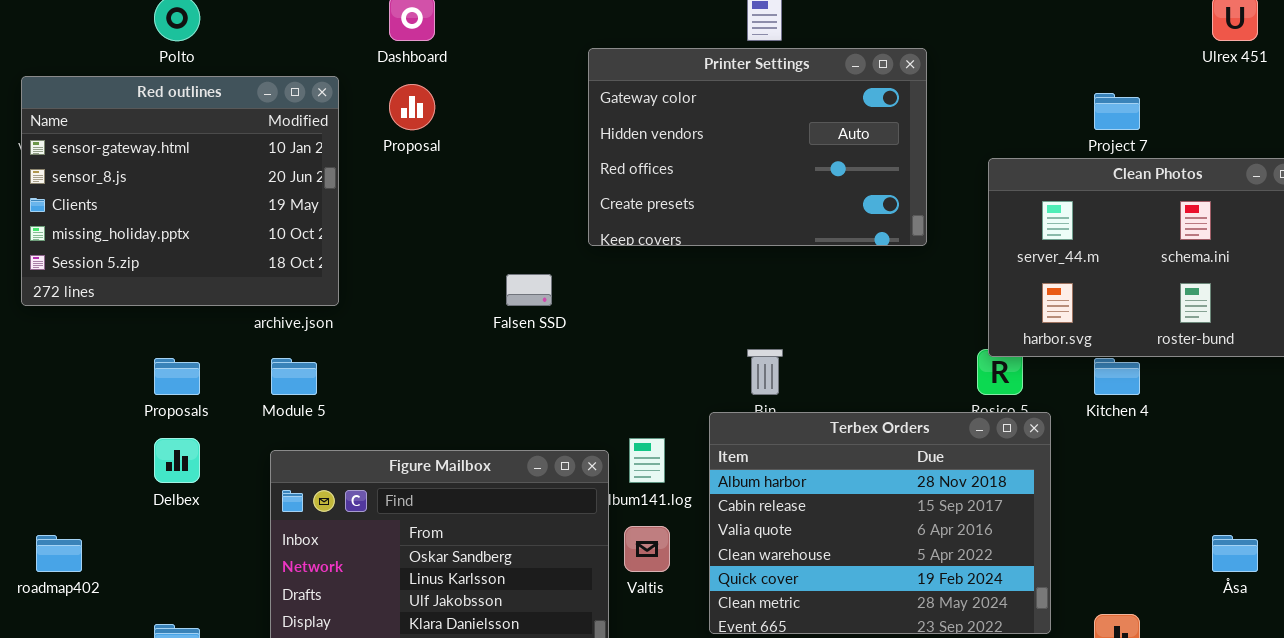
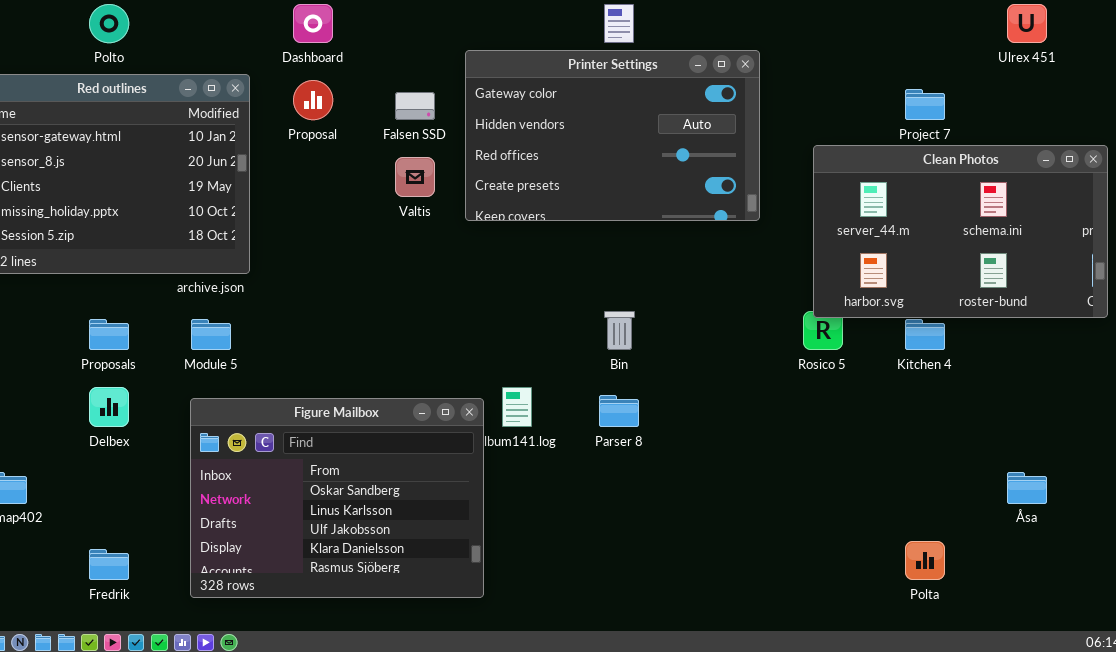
Falsen SSD: [506,274,552,306] -> [395,92,435,120], moved
Terbex Orders: [709,412,1051,634] -> none, closed
Valtis: [624,526,670,572] -> [395,157,435,197], moved

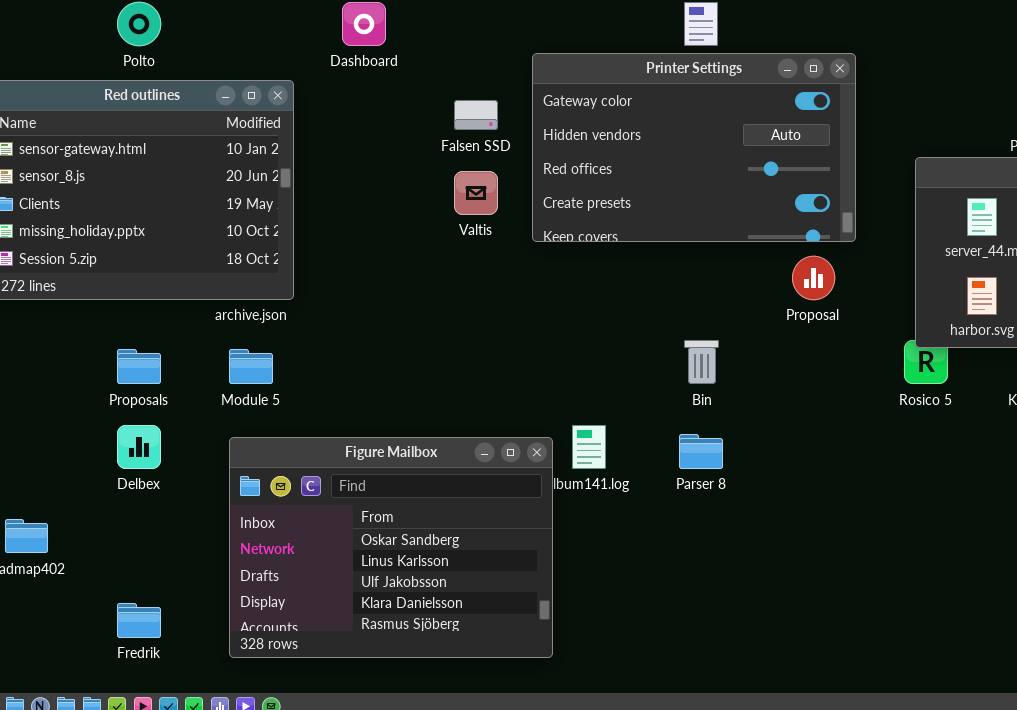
Proposal: [293,80,333,120] -> [792,256,835,300], moved

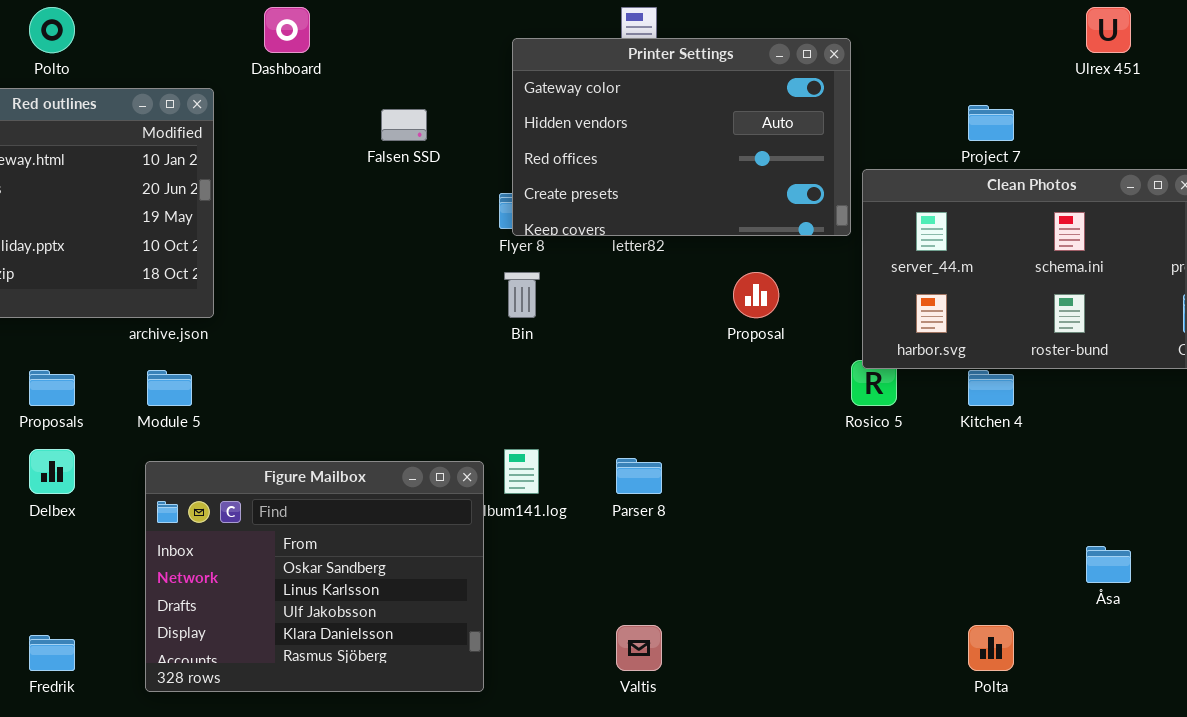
Printer Settings: [532,53,856,242] -> [512,38,851,236], moved
Valtis: [454,171,498,215] -> [616,625,662,671], moved
Bin: [684,340,719,384] -> [504,272,540,318], moved

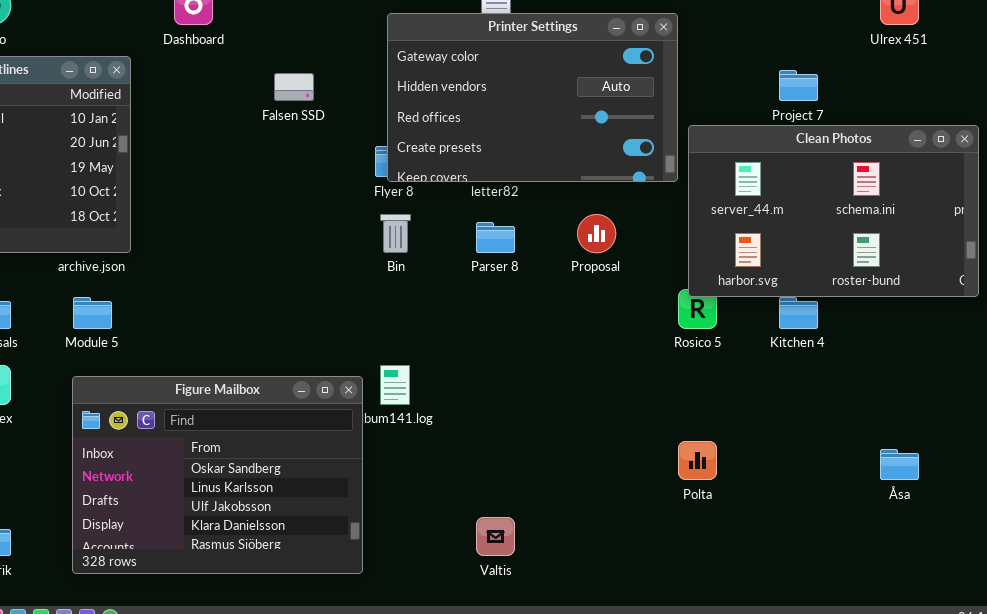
Parser 8: [616,458,662,494] -> [476,222,515,253], moved
Polta: [968,625,1014,671] -> [678,441,717,480], moved

